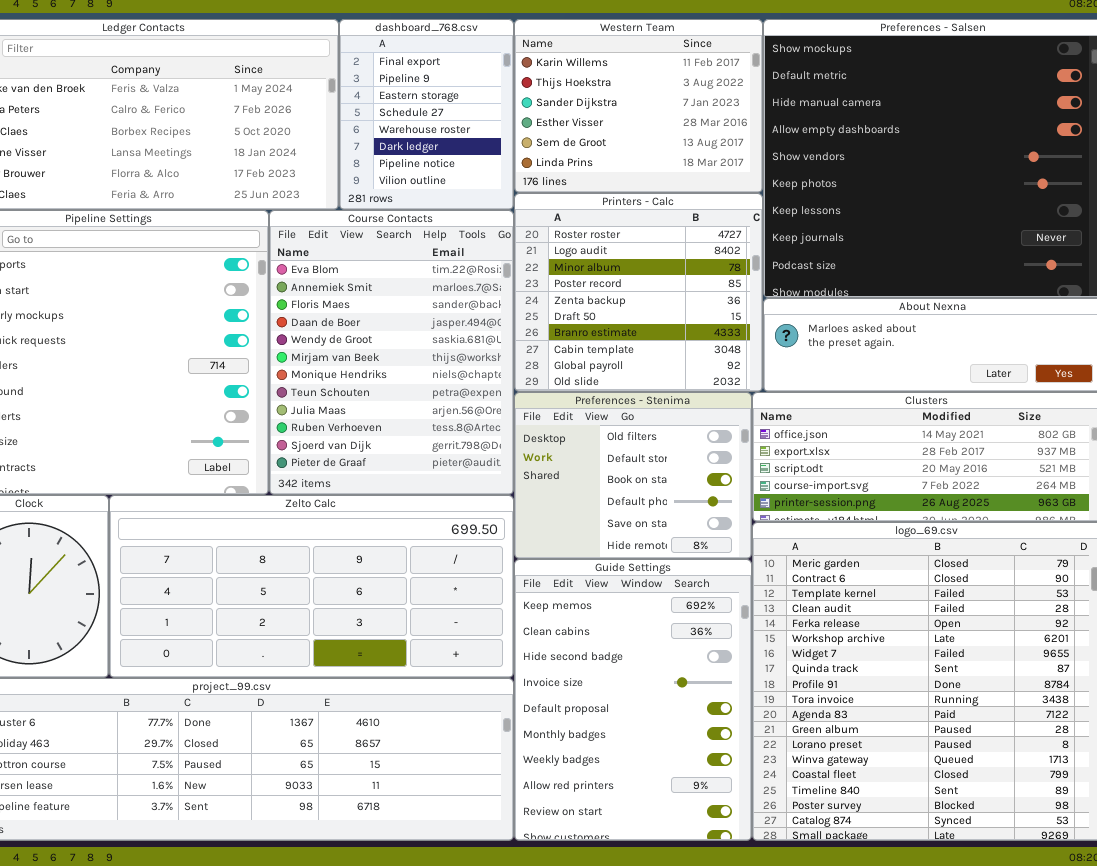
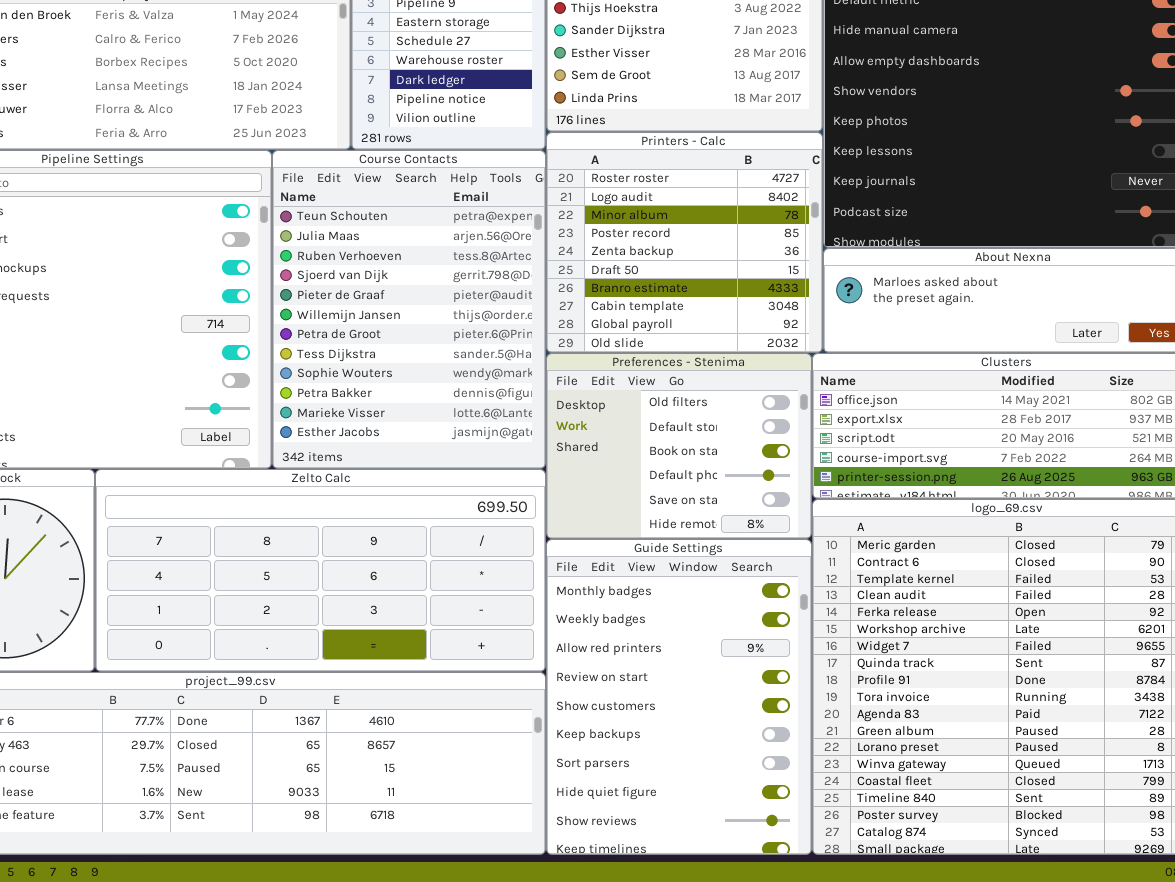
Course Contacts: [269,210,514,495] -> [272,150,546,469], scrolled down 7 rows
Guide Settings: [514,559,752,841] -> [546,539,812,855], scrolled down 5 rows

